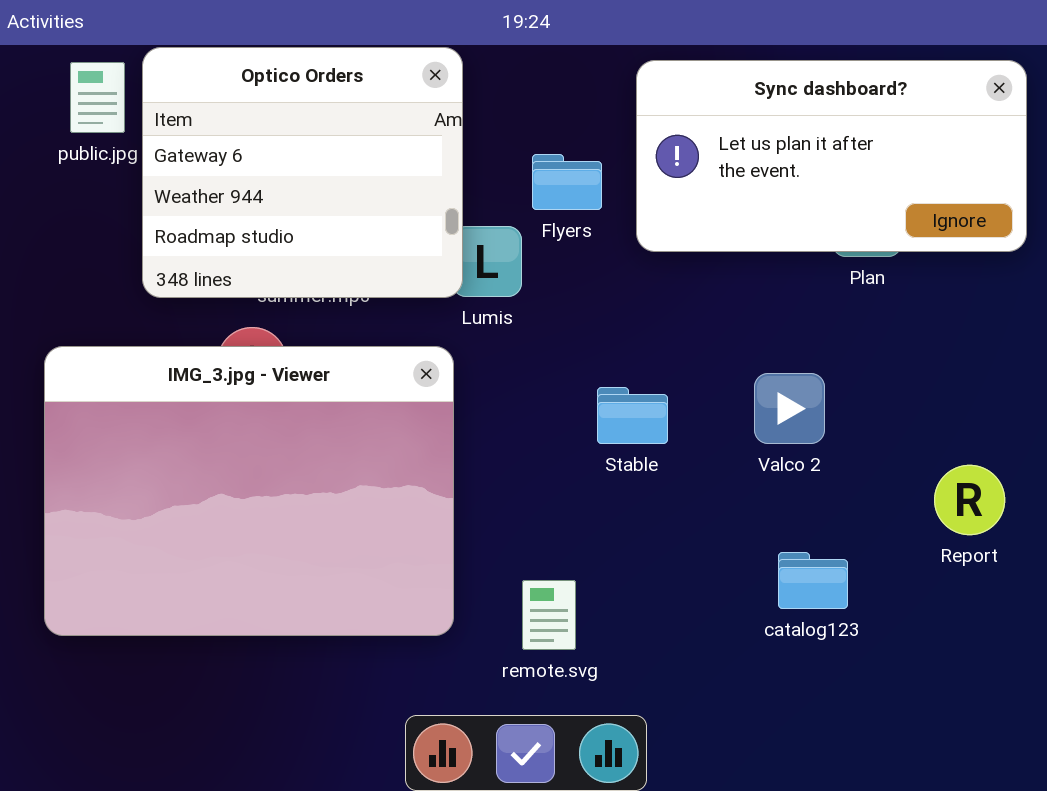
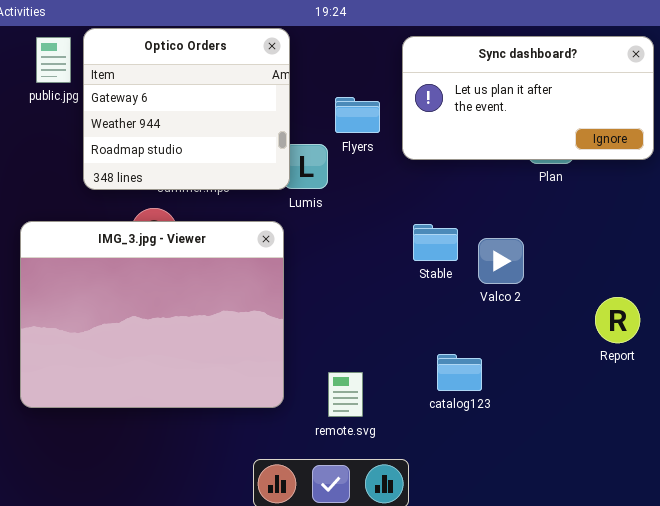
Stable: [597,387,668,444] -> [413,224,458,261], moved
catalog123: [778,552,848,609] -> [437,354,482,391], moved

